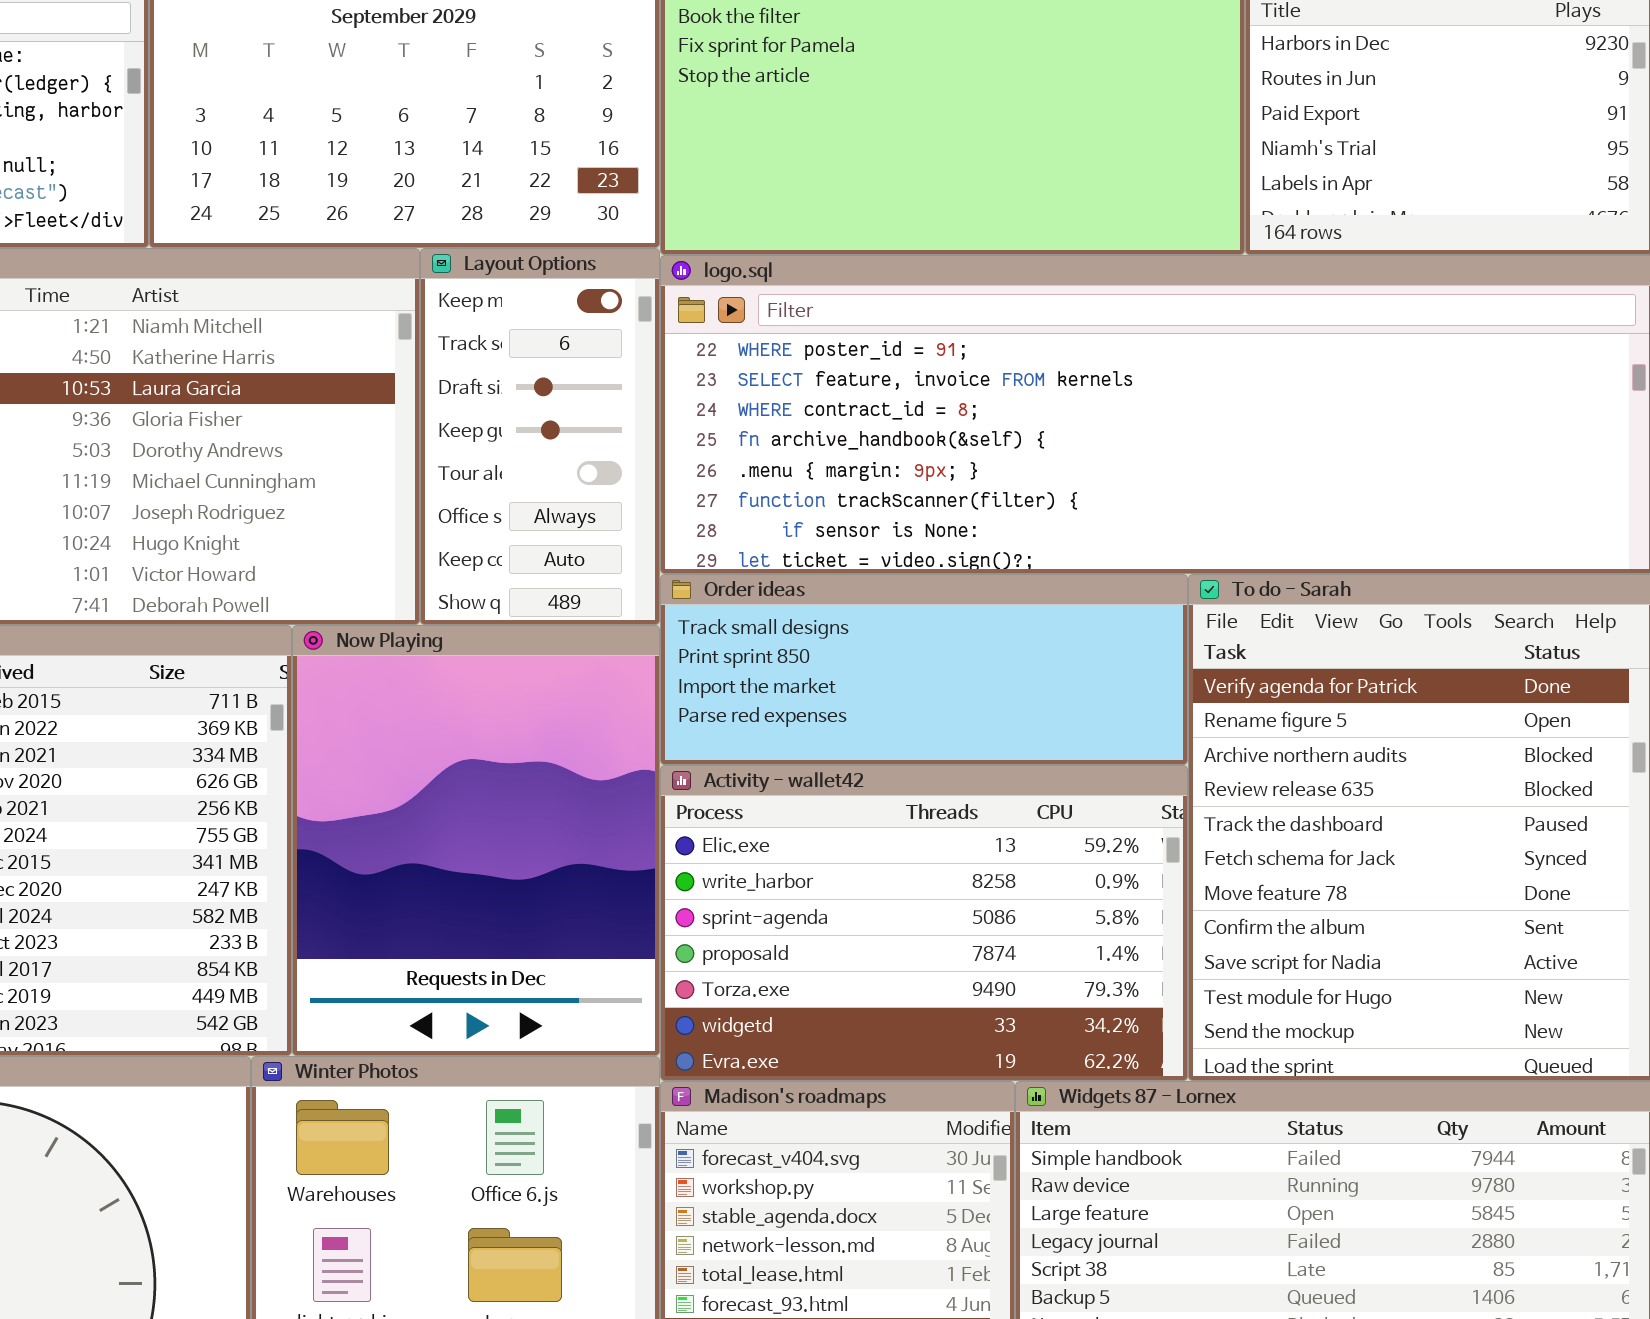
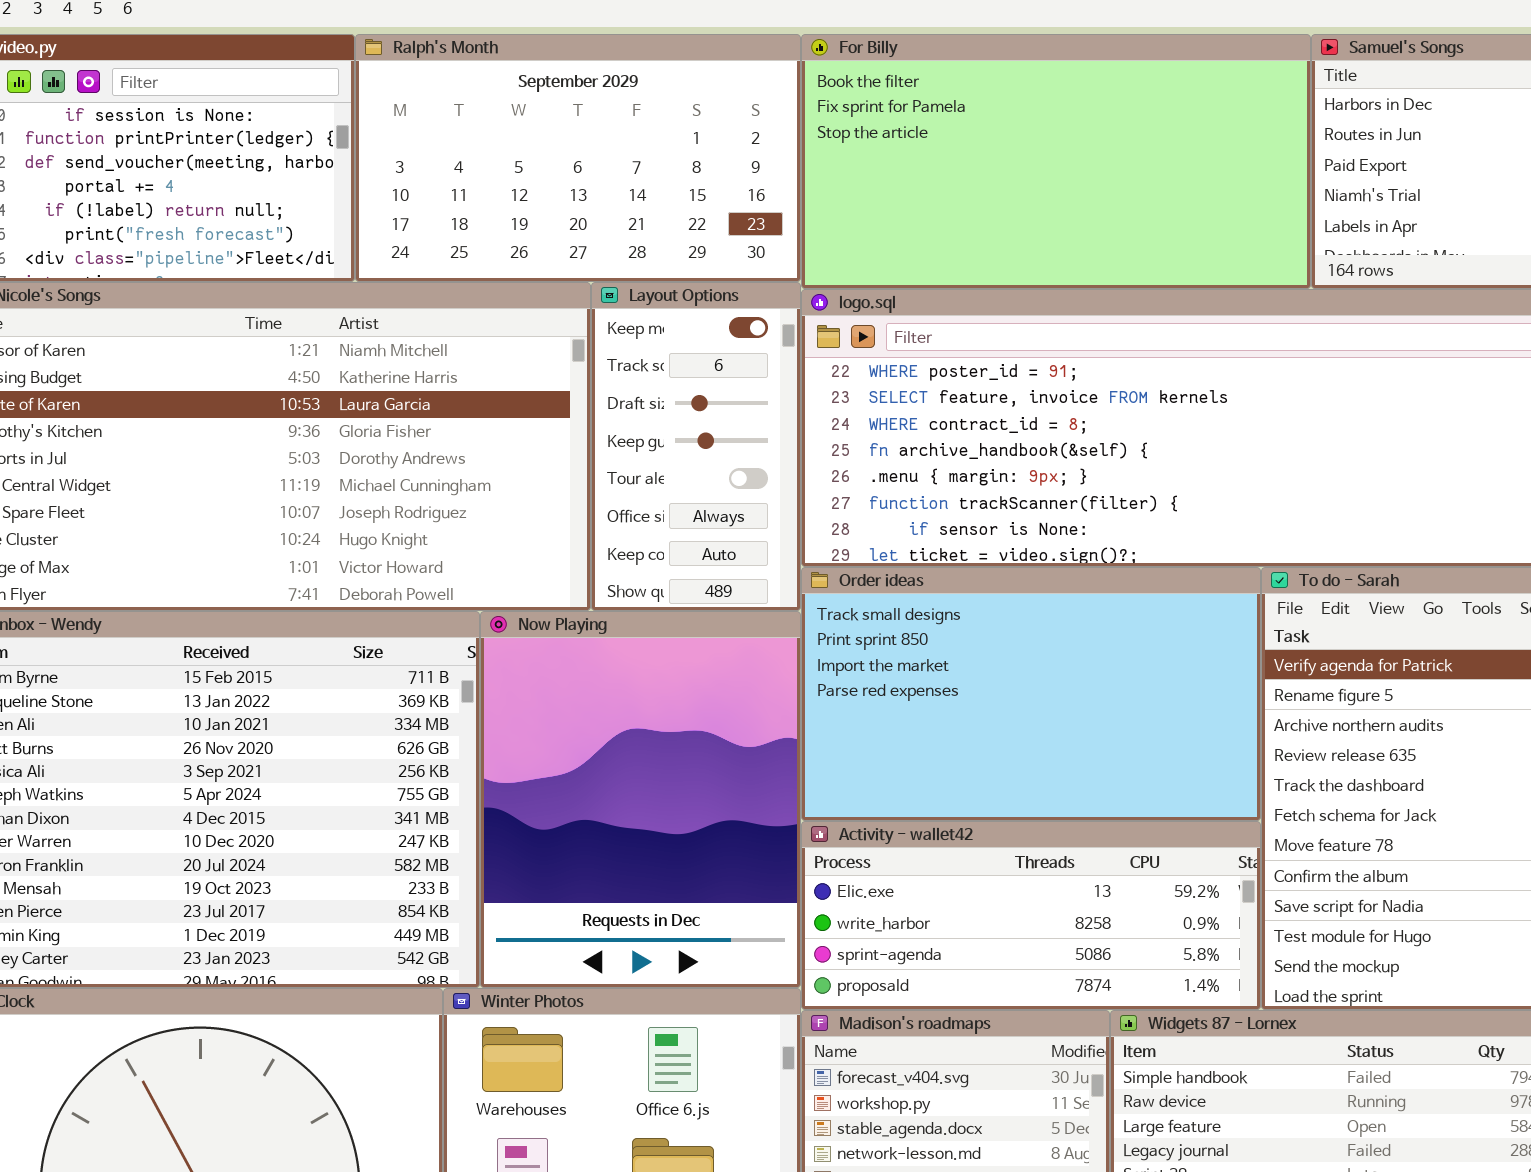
Order ideas: [660,574,1188,765] -> [801,567,1261,821], resized
Activity - wallet42: [660,765,1188,1081] -> [801,821,1261,1010], resized

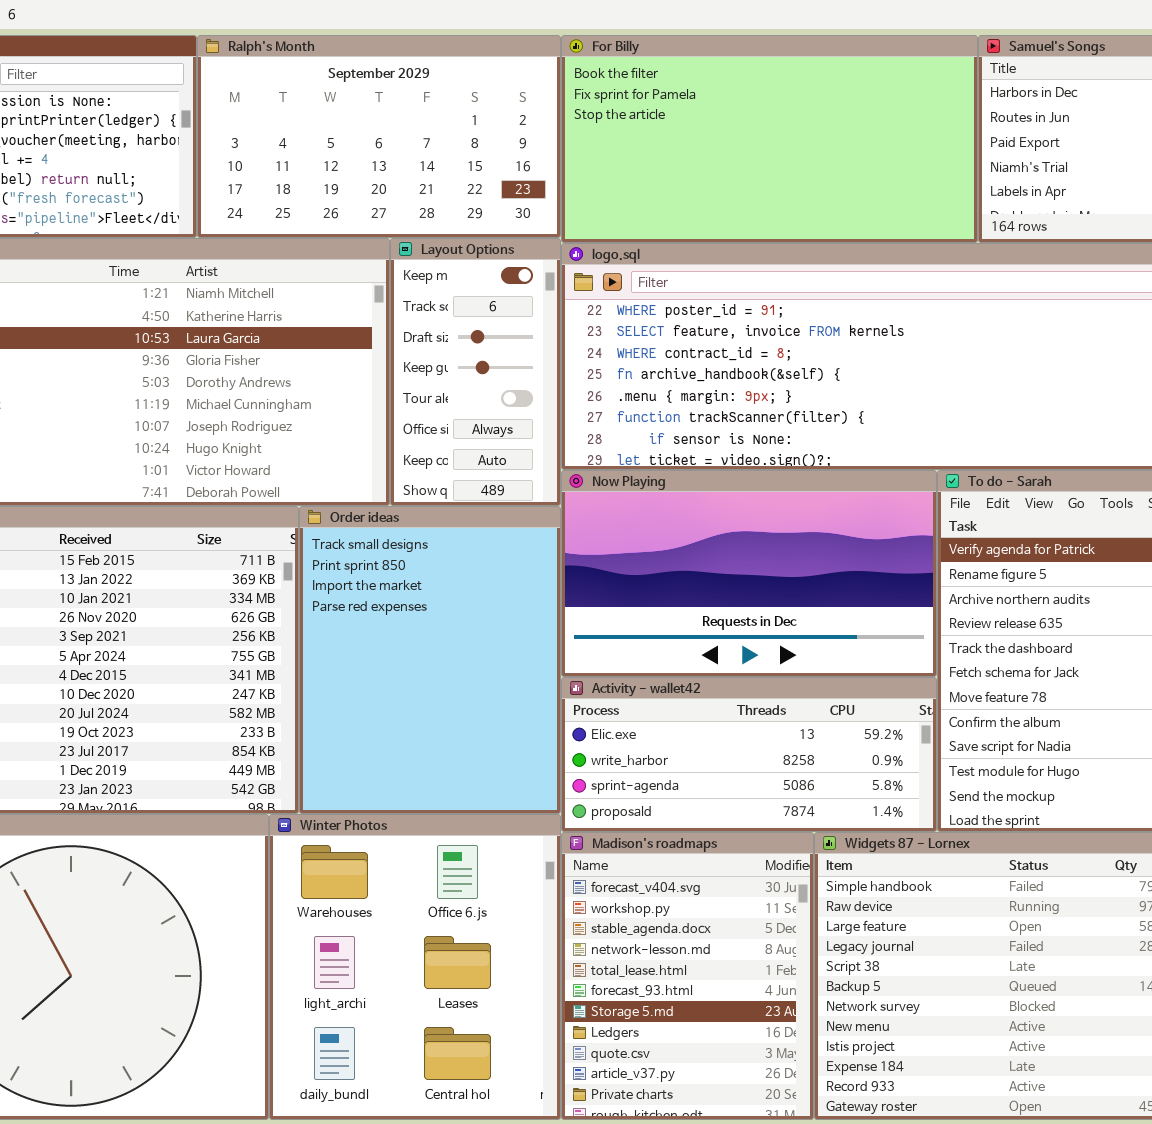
Order ideas: [801,567,1261,821] -> [299,506,561,814], moved, resized
Now Playing: [480,611,801,988] -> [561,470,937,677], moved, resized

